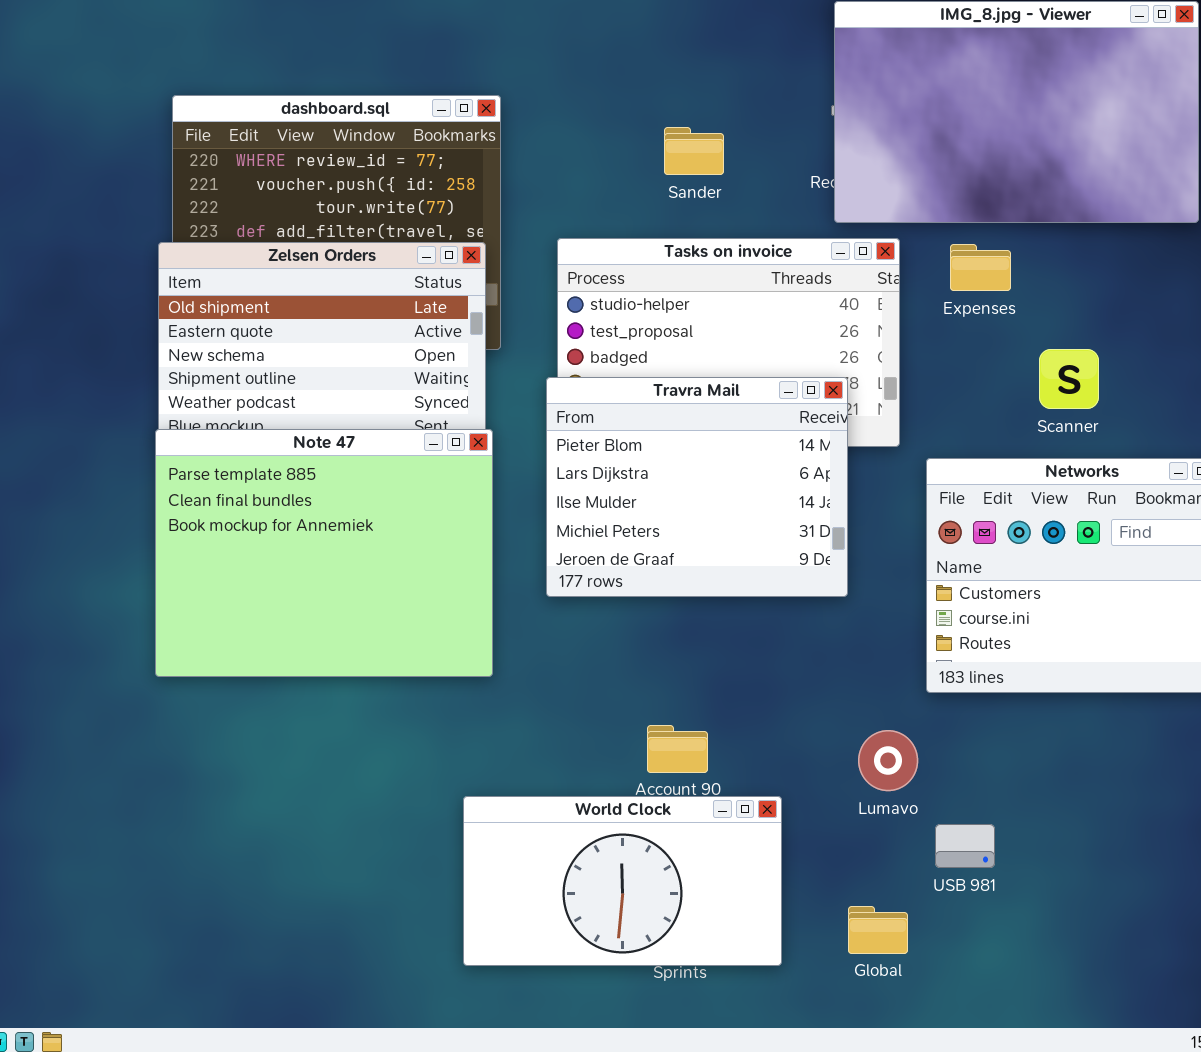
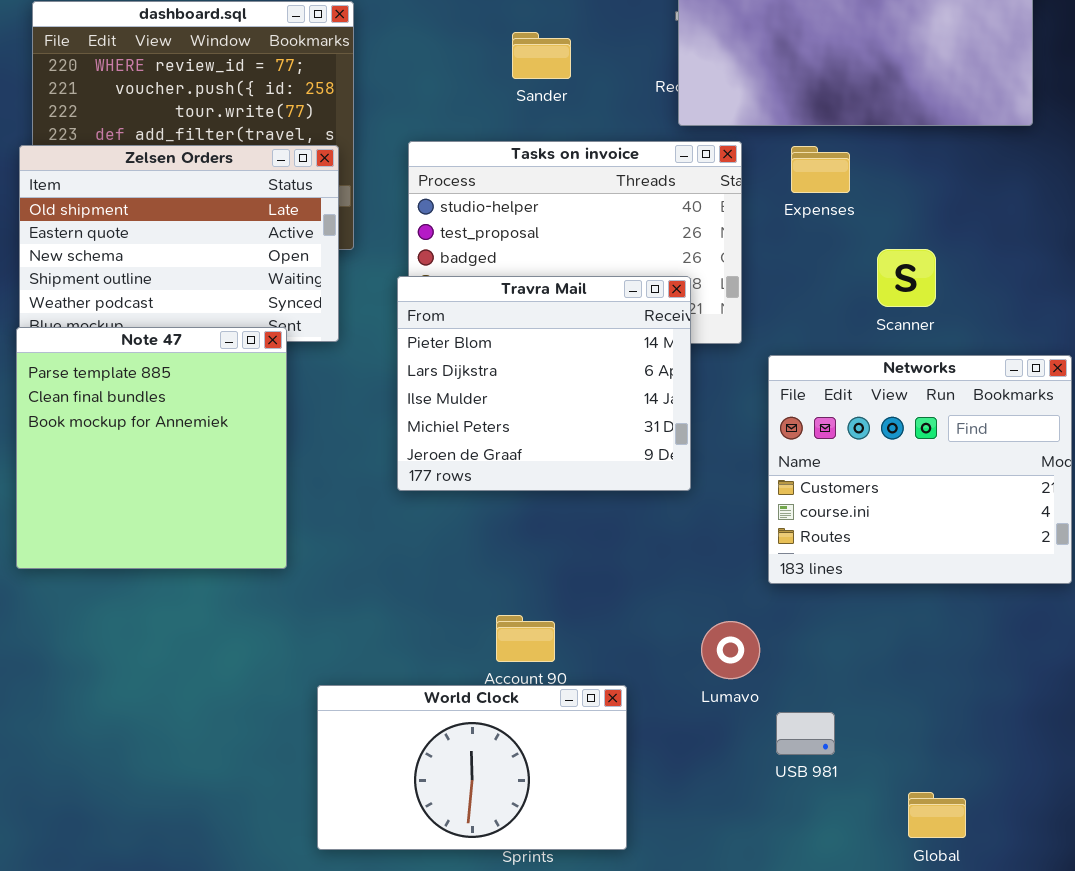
Note 47: [155,429,493,677] -> [16,327,287,569], resized
Global: [848,906,908,954] -> [908,792,966,838], moved

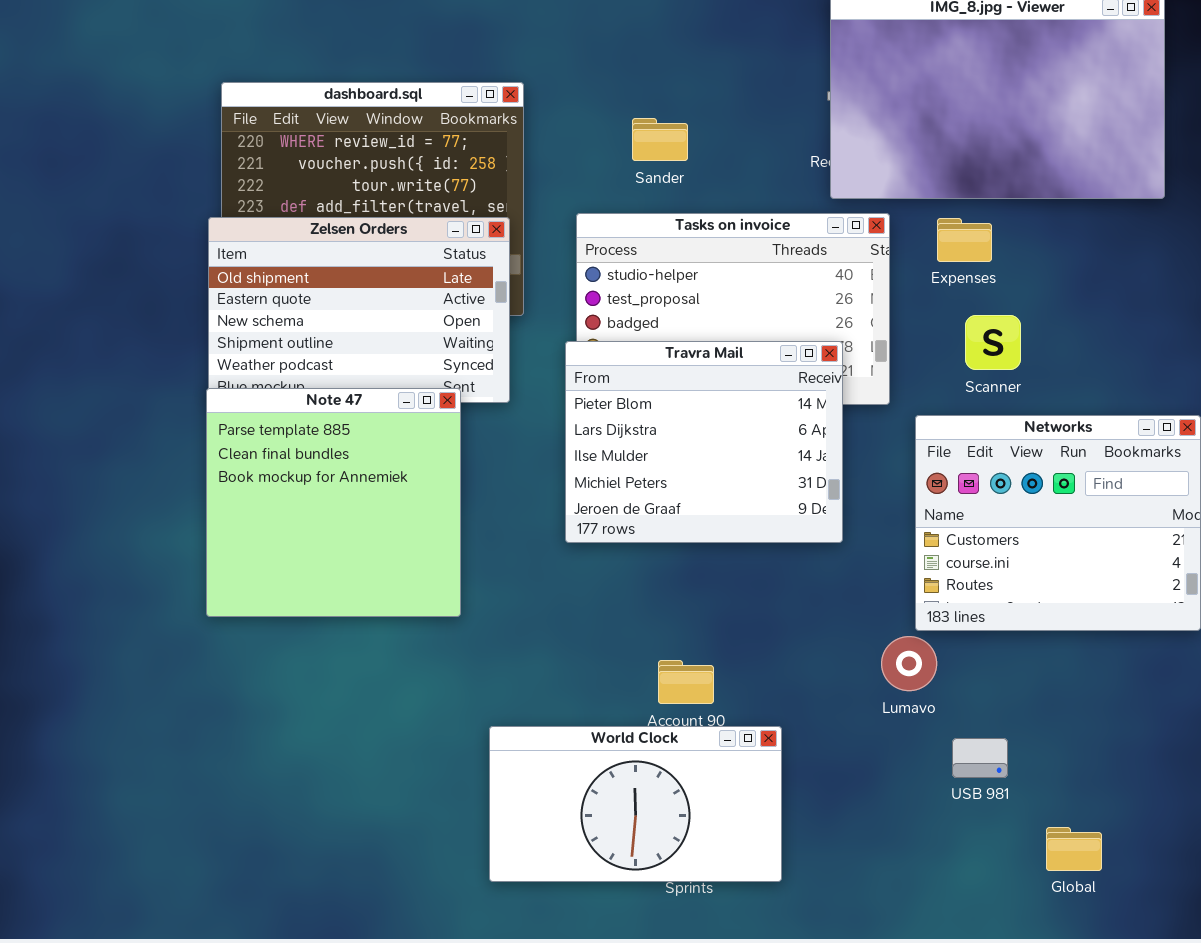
Sander: [512,32,571,79] -> [632,118,688,161], moved
Scanner: [877,249,936,307] -> [965,315,1021,370], moved
Lumavo: [701,621,760,679] -> [881,636,937,691], moved
USB 981: [776,712,835,755] -> [952,738,1008,778], moved

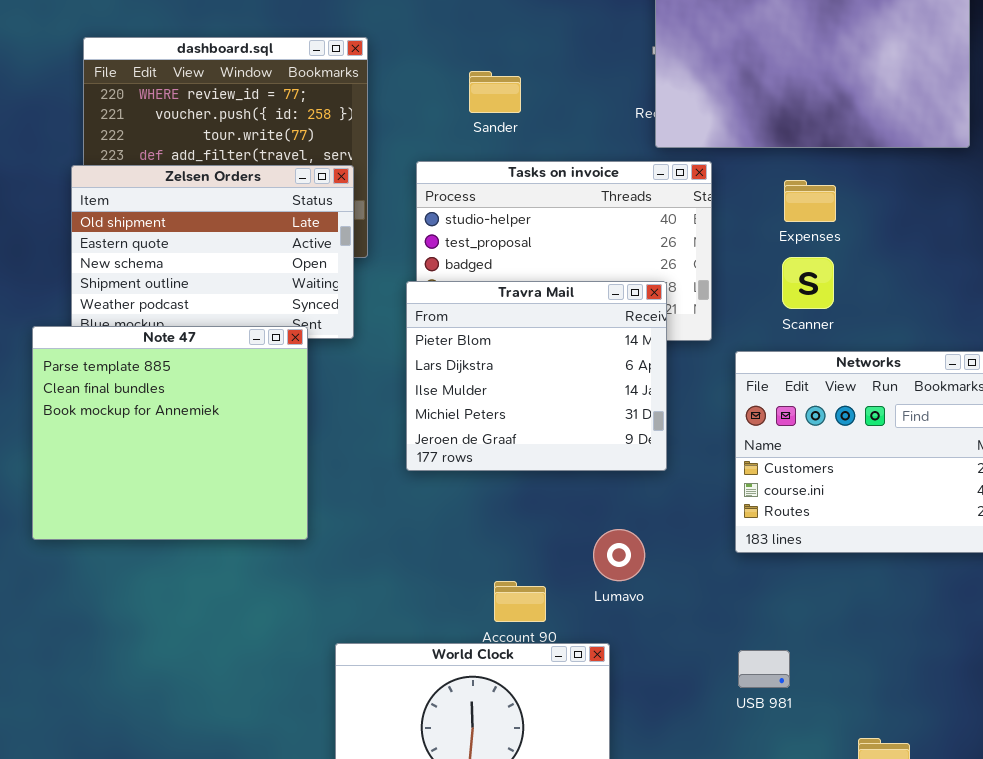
Expenses: [937,218,992,262] -> [784,180,836,222], moved
Note 47: [206,388,461,617] -> [32,326,308,540], resized
Lumavo: [881,636,937,691] -> [593,529,645,581], moved
USB 981: [952,738,1008,778] -> [738,650,790,688], moved

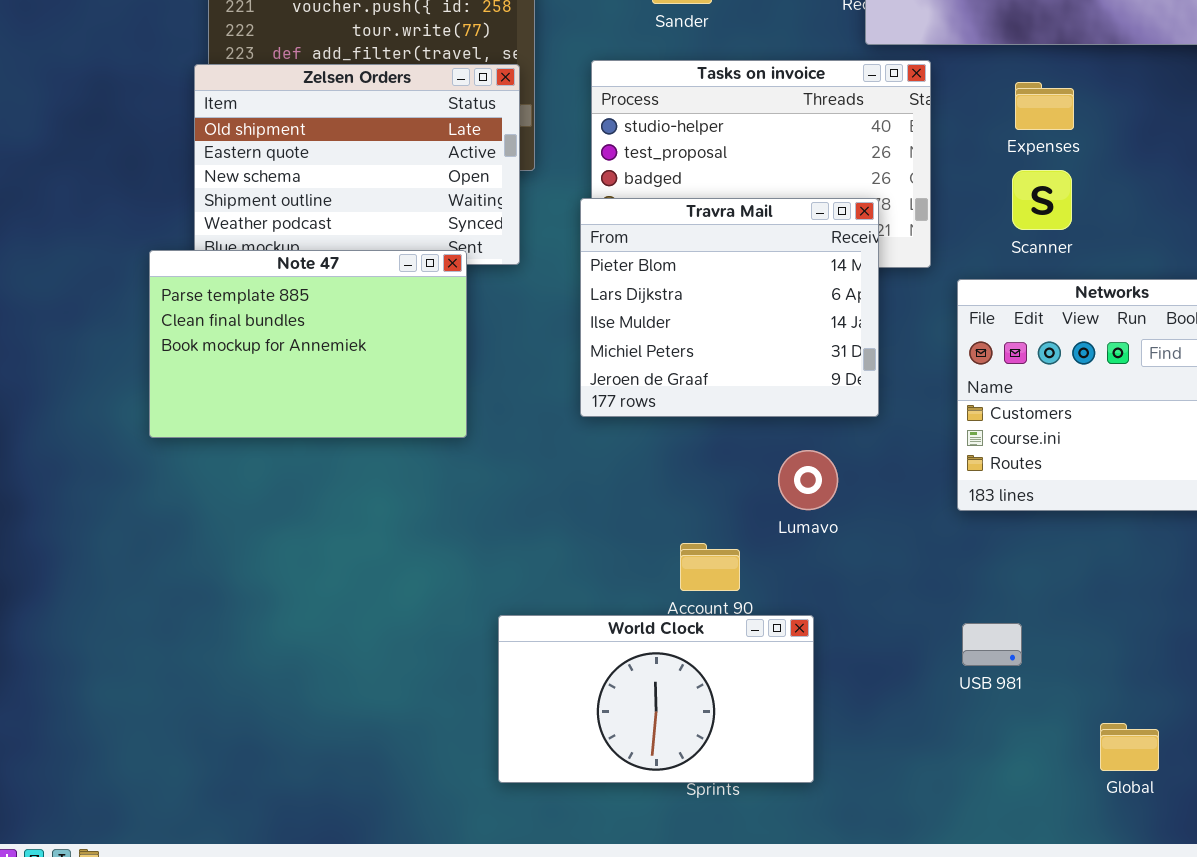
Note 47: [32,326,308,540] -> [149,250,467,438], resized
Lumavo: [593,529,645,581] -> [778,450,838,510], moved

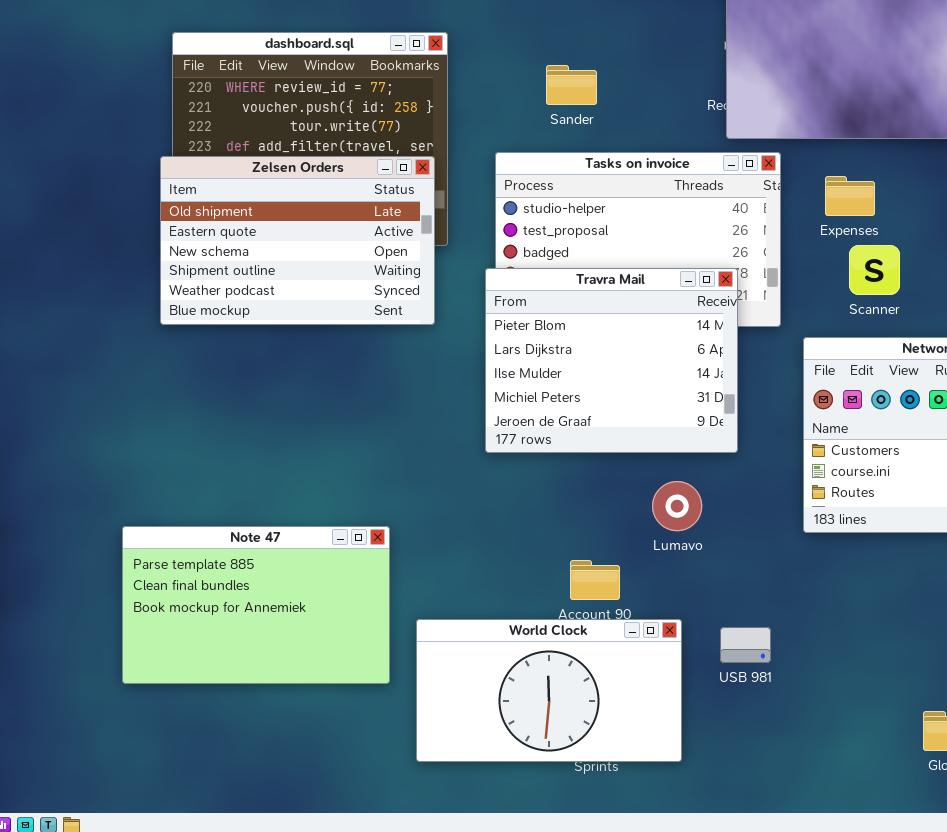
Expenses: [1015,82,1074,130] -> [825,176,875,216], moved
Note 47: [149,250,467,438] -> [122,526,390,684], moved
USB 981: [962,623,1022,666] -> [720,627,771,663], moved

